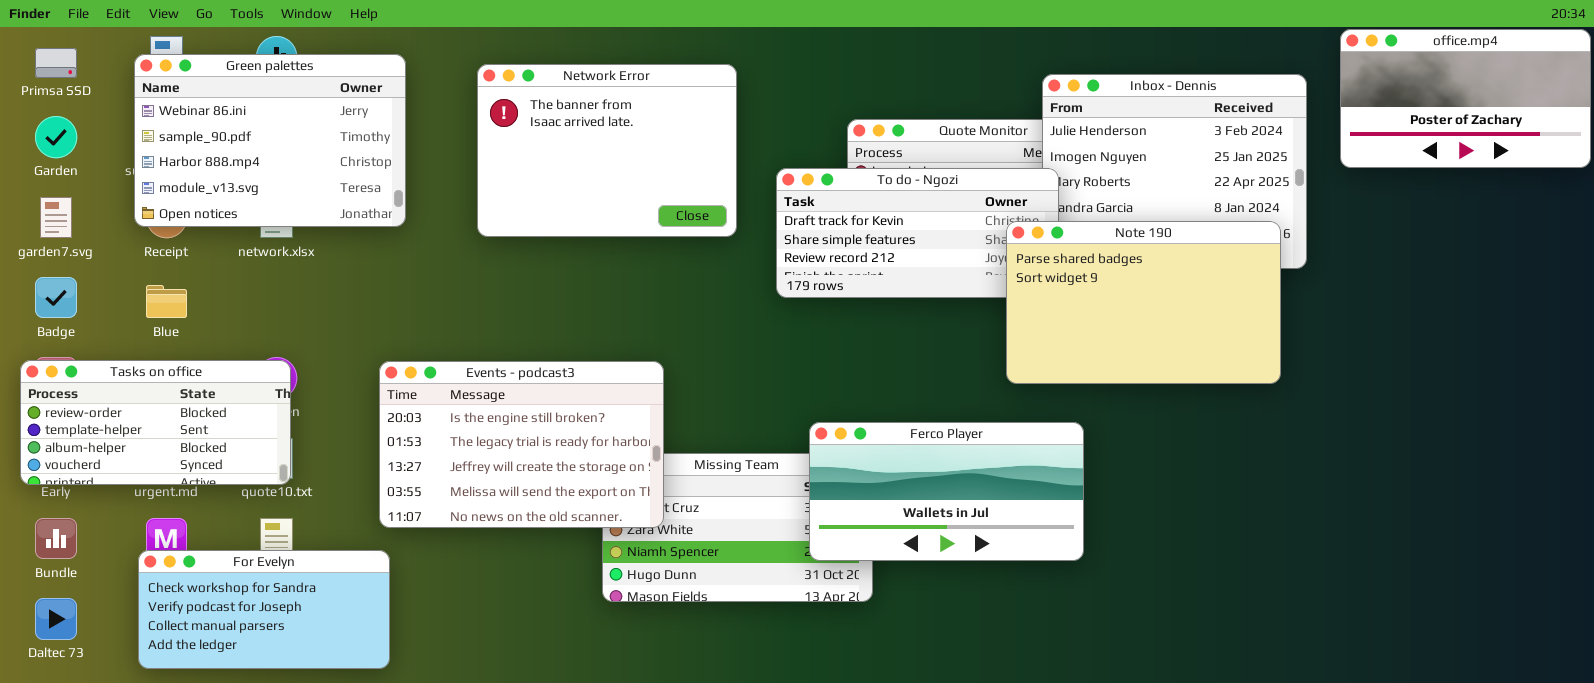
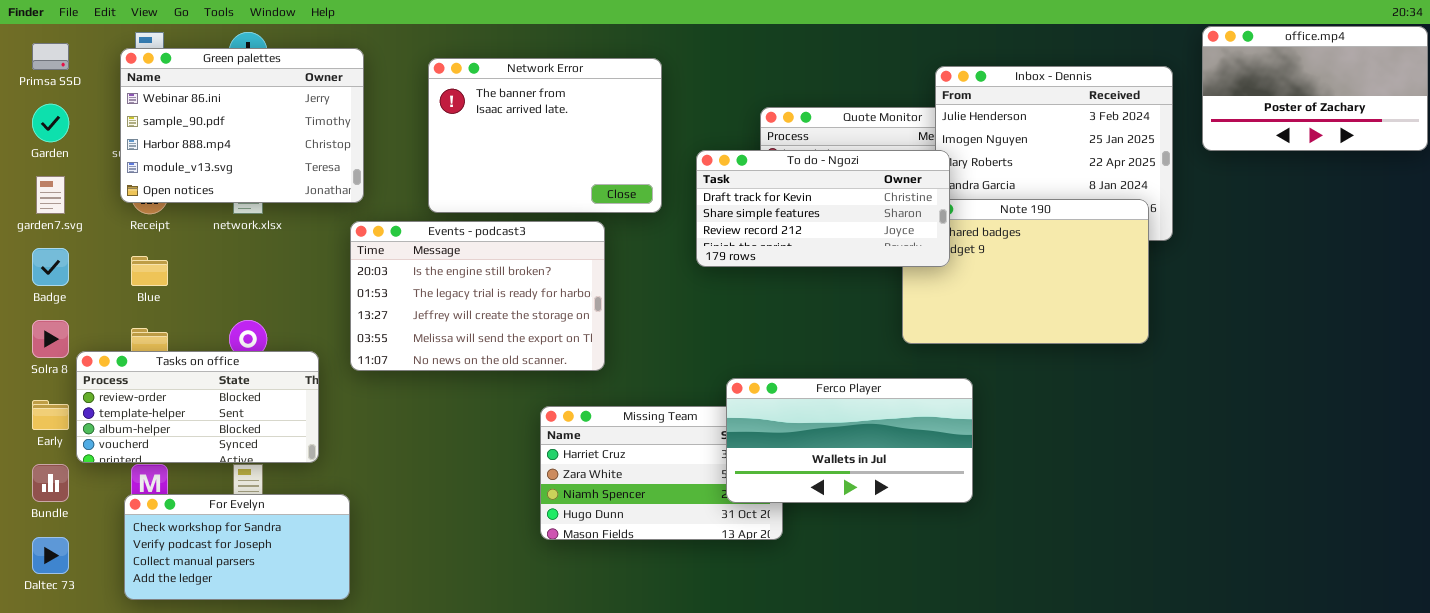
To do - Ngozi: [776,168,1059,298] -> [696,150,950,267], raised
Tasks on office: [20,360,291,485] -> [76,351,319,463], moved
Events - podcast3: [379,361,664,528] -> [350,221,605,371], moved

